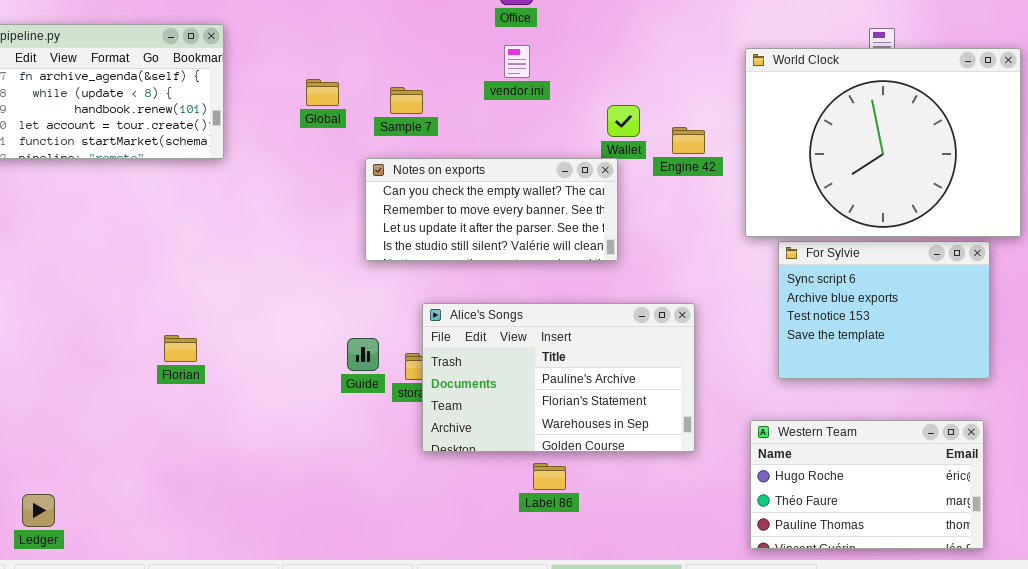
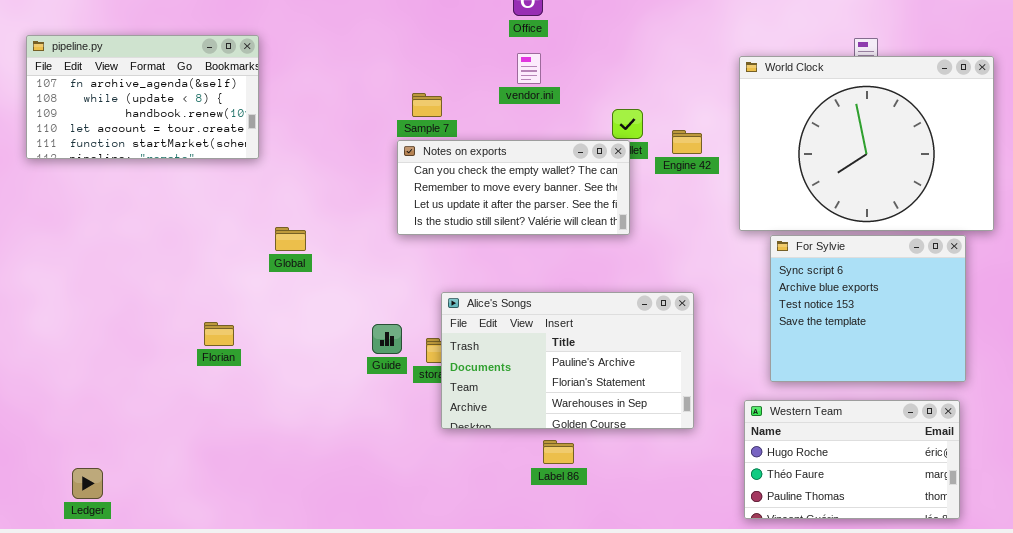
Global: [306,79,339,106] -> [275,227,306,251], moved
Notes on exports: [365,158,618,261] -> [397,140,630,235], moved
For Sylvie: [778,241,990,379] -> [770,235,966,382], resized

